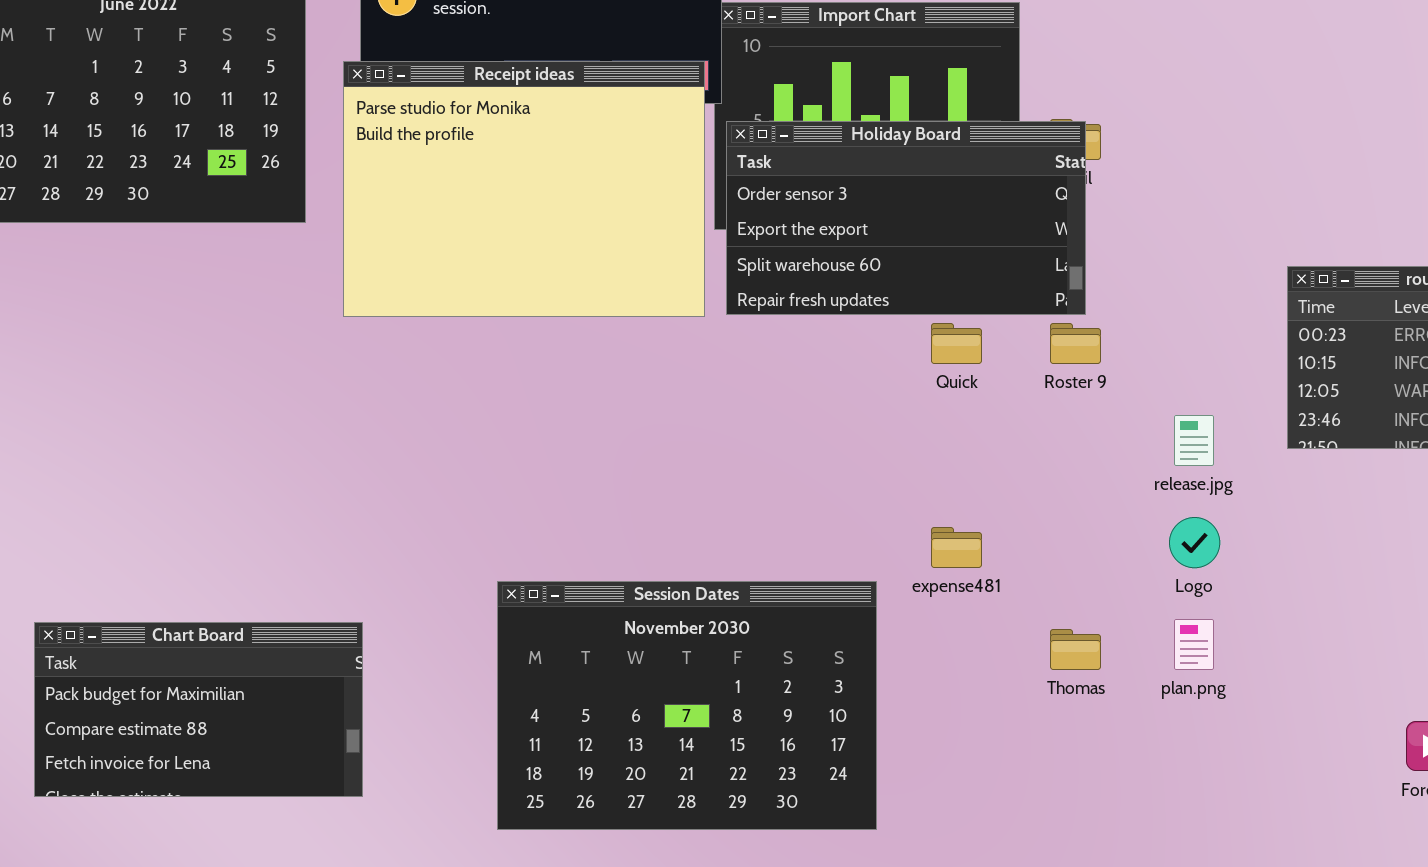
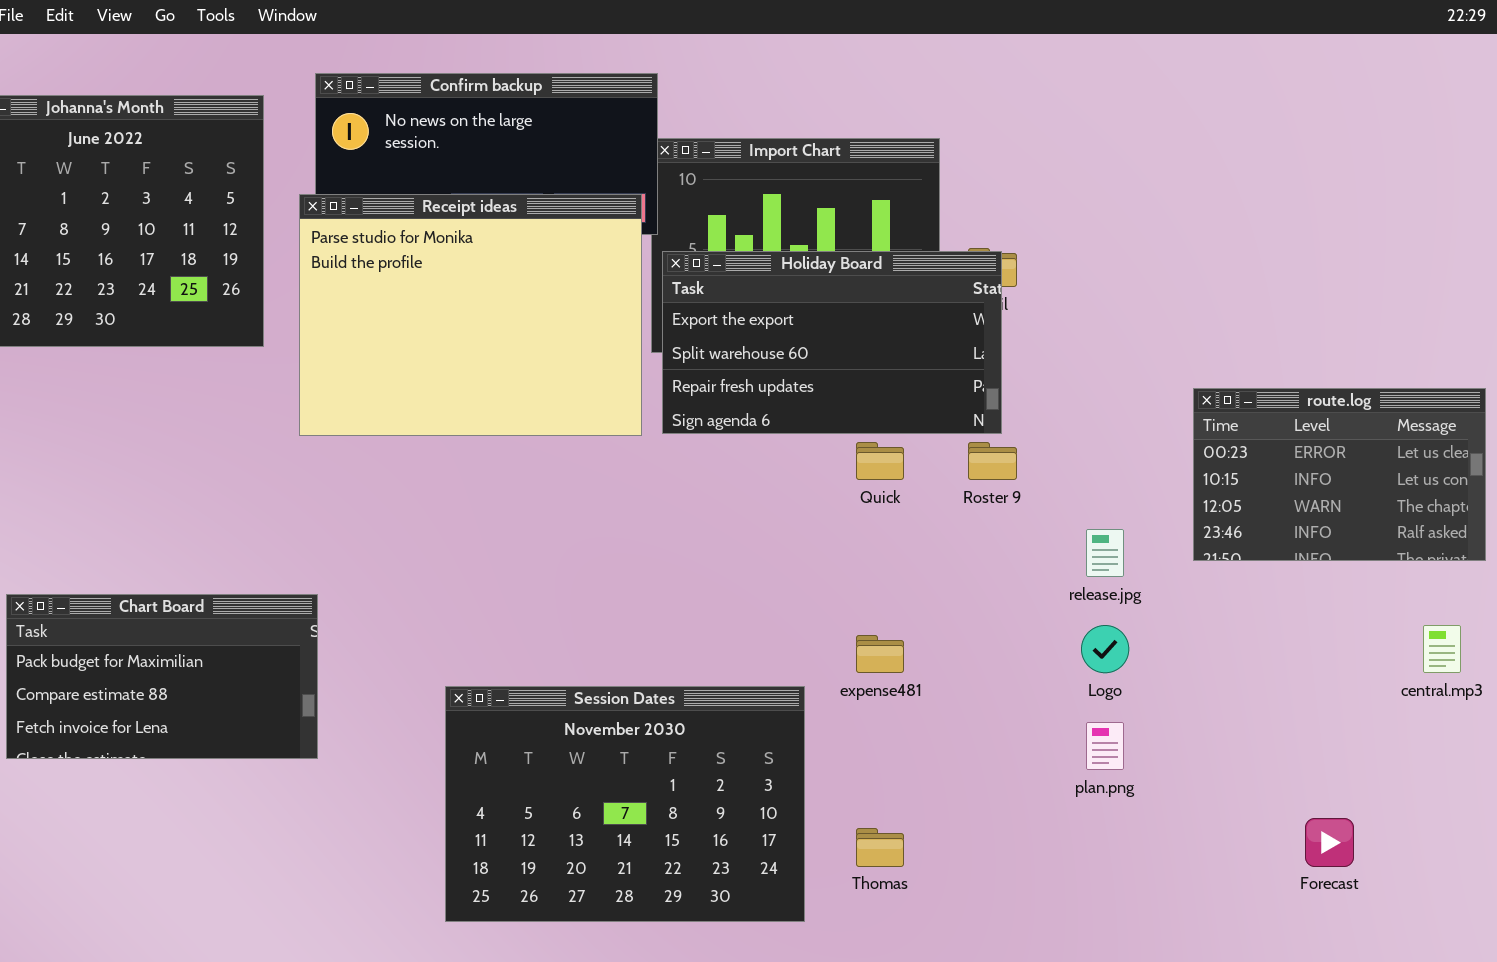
Holiday Board: [726,121,1086,315] -> [662,251,1002,434], scrolled down 1 row
Chart Board: [34,622,363,797] -> [6,594,318,759], moved
Thomas: [1050,629,1101,670] -> [856,828,904,867], moved

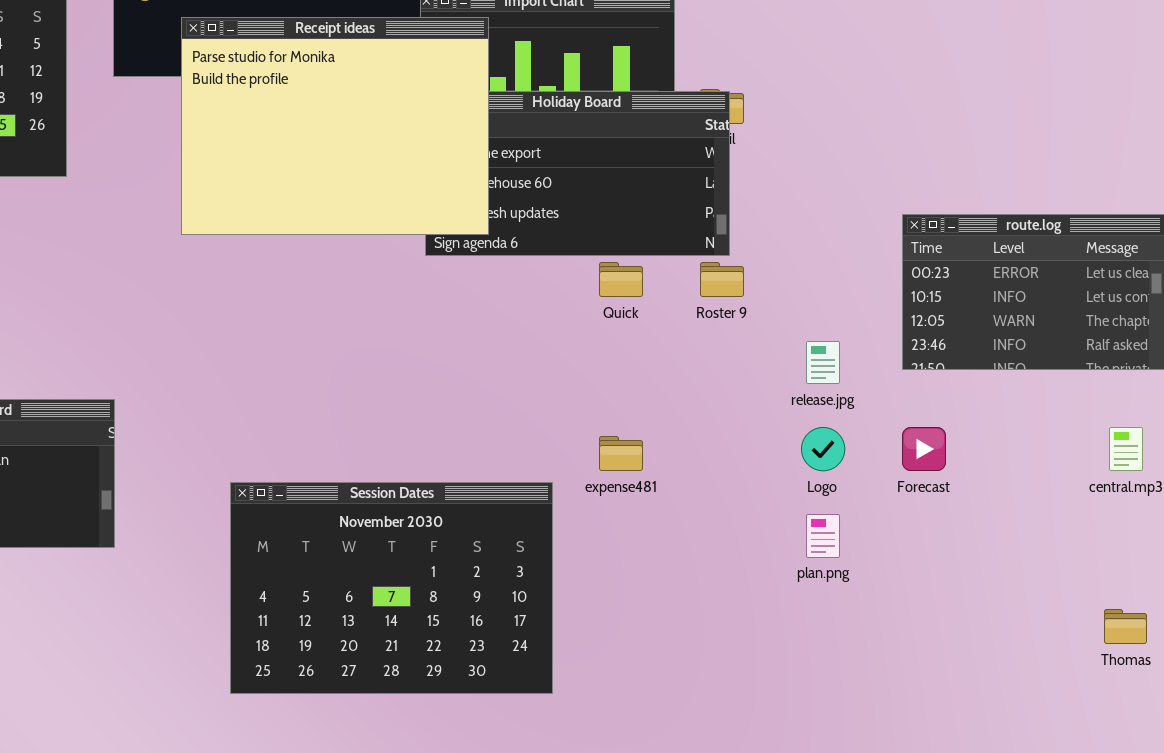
Receipt ideas: [299,194,642,436] -> [181,17,489,235], moved
Forecast: [1305,818,1354,867] -> [902,427,946,471], moved
Thomas: [856,828,904,867] -> [1104,609,1147,644], moved

